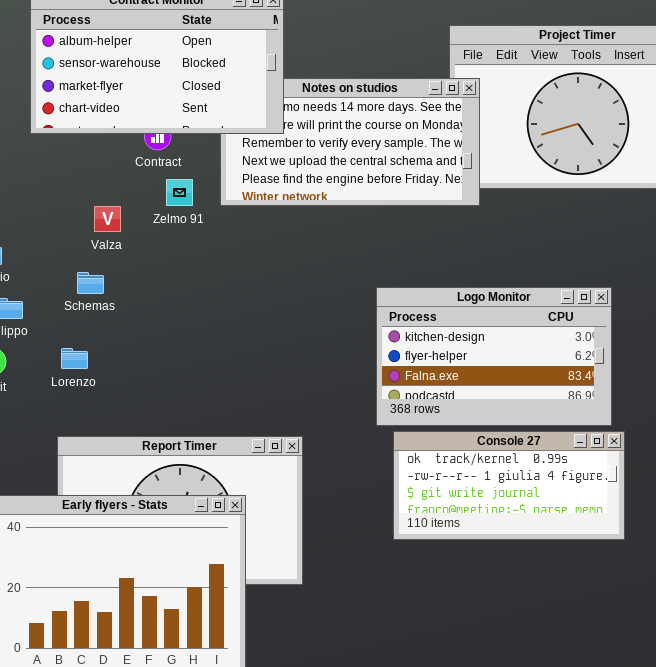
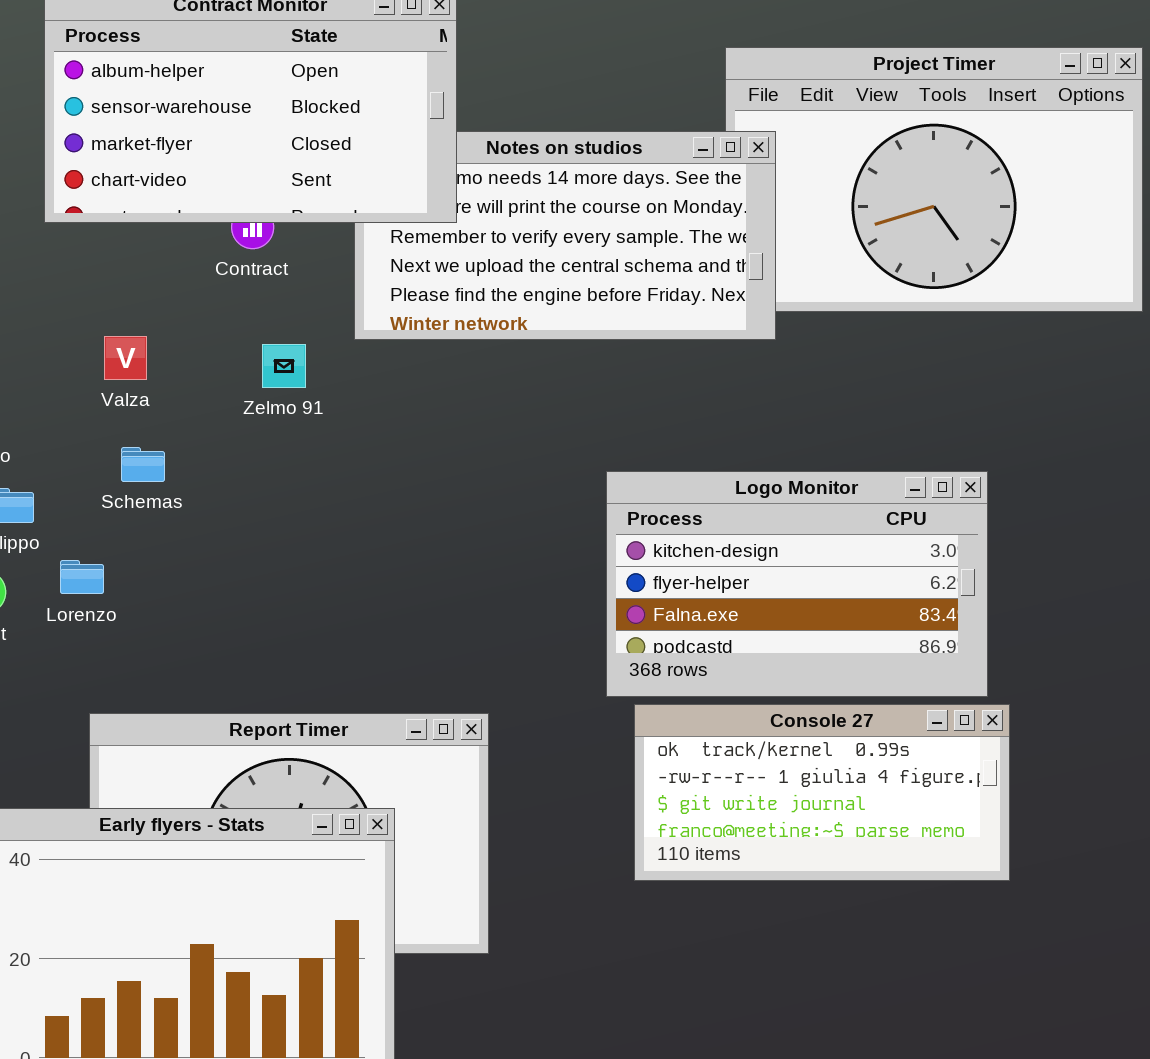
Zelmo 91: [166,179,193,206] -> [262,344,306,388], moved
Valza: [94,206,121,232] -> [104,336,147,380], moved
Lorenzo: [61,348,88,369] -> [60,560,104,594], moved

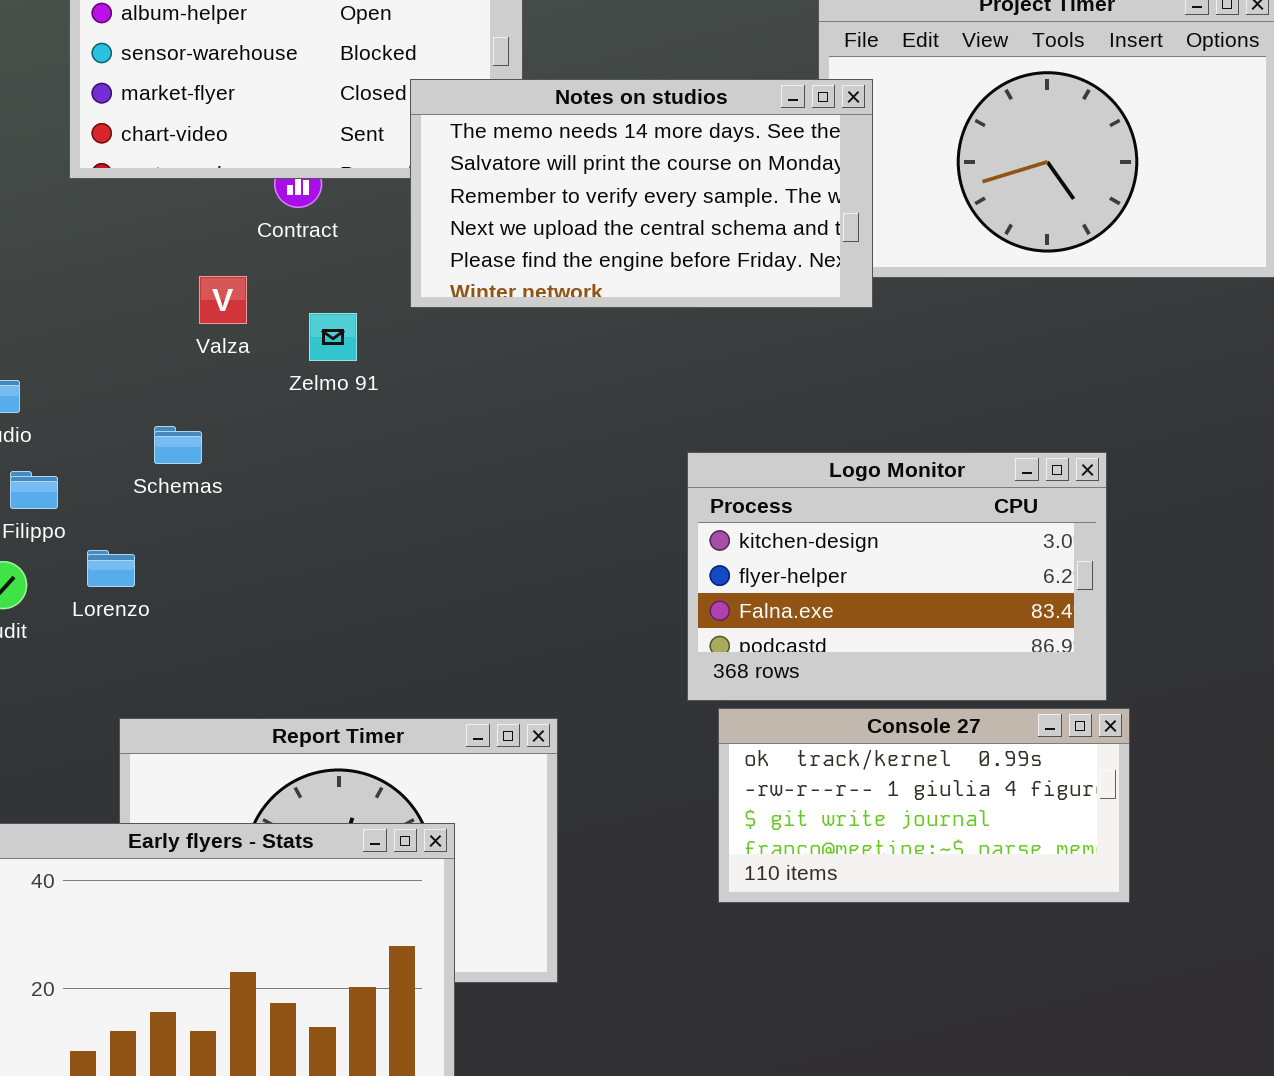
Notes on studios: [354,131,776,340] -> [410,79,873,308], raised
Valza: [104,336,147,380] -> [199,276,247,324], moved

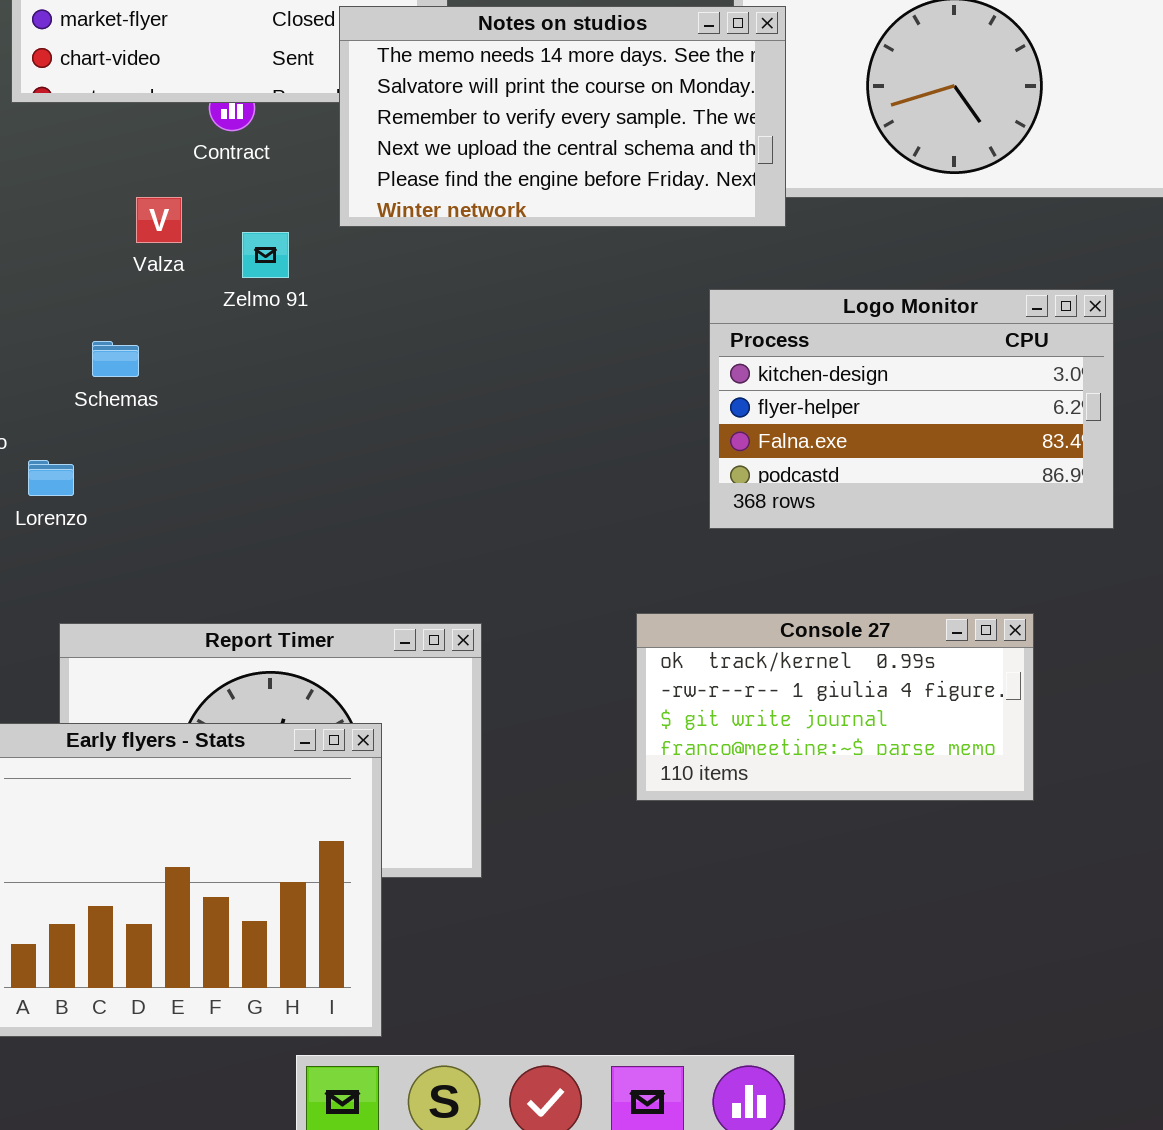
Logo Monitor: [687,452,1107,701] -> [709,289,1114,529], moved

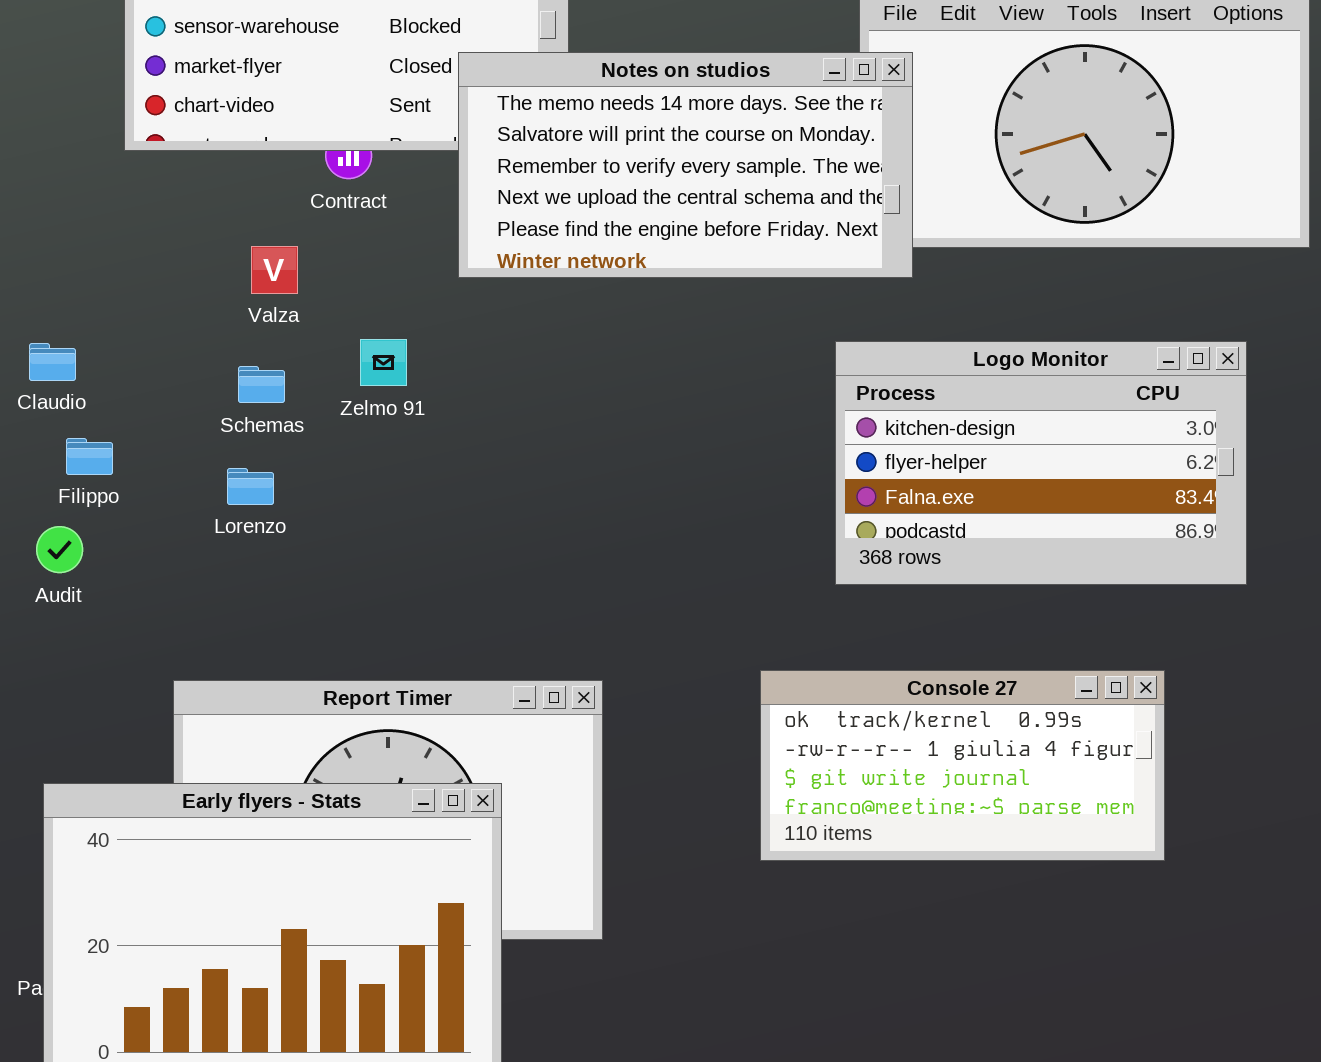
Zelmo 91: [242,232,289,278] -> [360,339,407,386], moved
Schemas: [92,341,139,377] -> [238,366,285,403], moved
Lorenzo: [28,460,74,496] -> [227,468,274,505], moved

